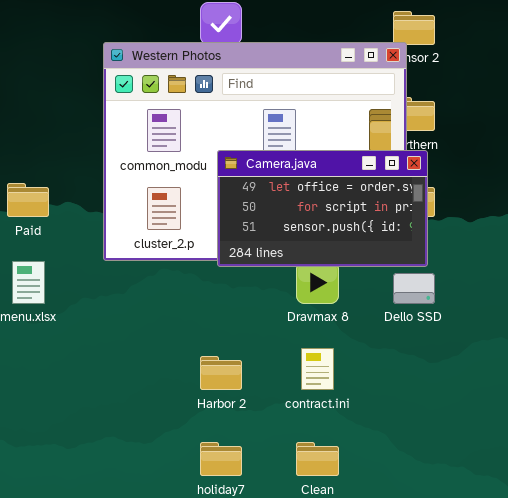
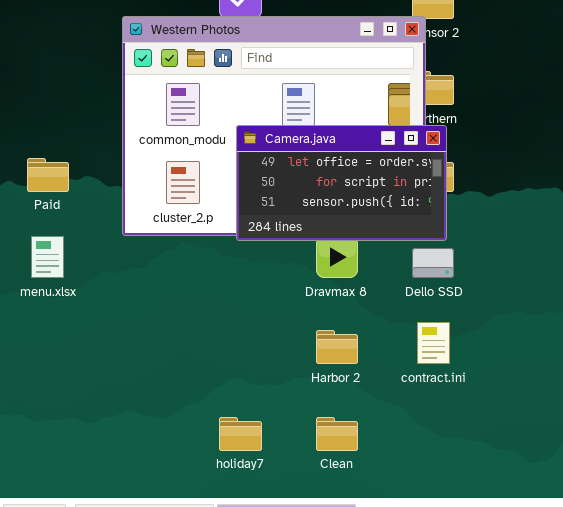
contract.ini: [301,348,334,390] -> [417,322,450,364], moved
Harbor 2: [200,356,242,390] -> [316,330,358,364], moved

